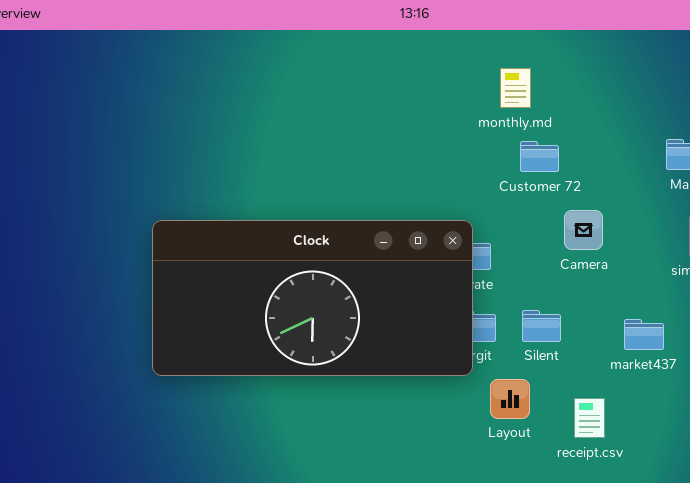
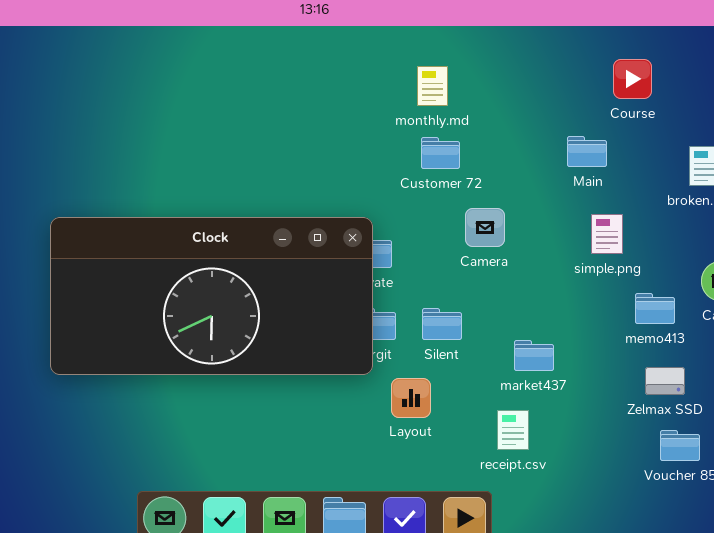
monthly.md: [500,68,531,108] -> [417,66,448,106], moved
market437: [624,319,664,350] -> [514,340,554,371], moved
receipt.csv: [574,398,605,438] -> [497,410,529,450], moved

